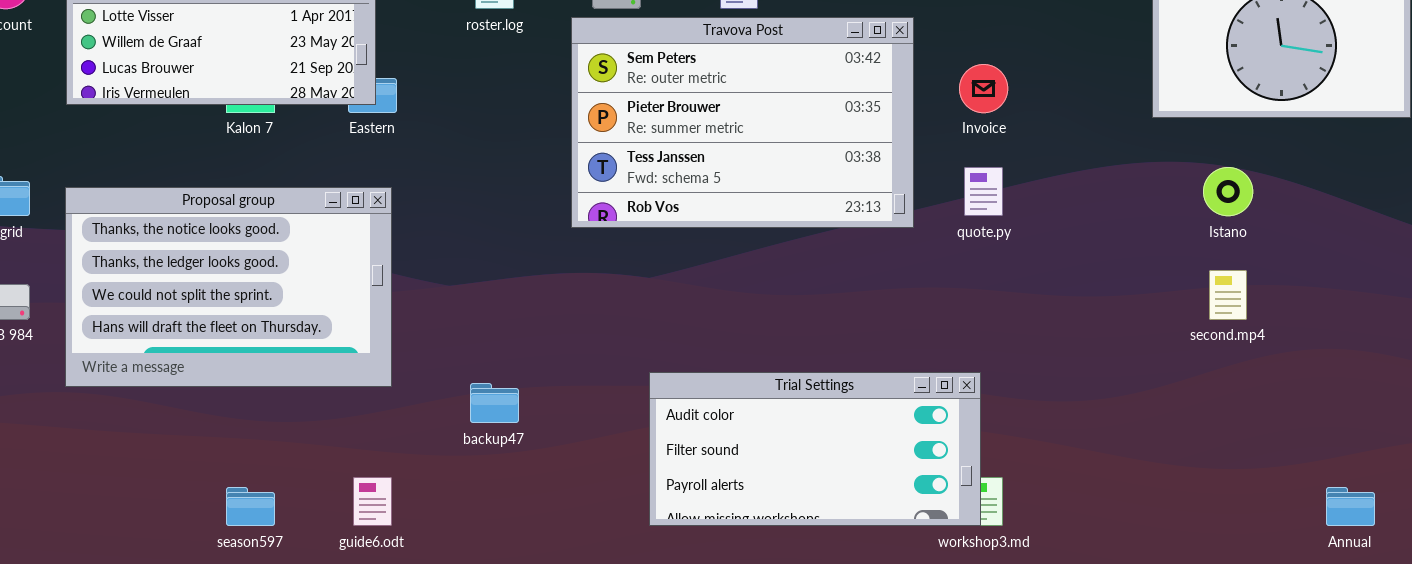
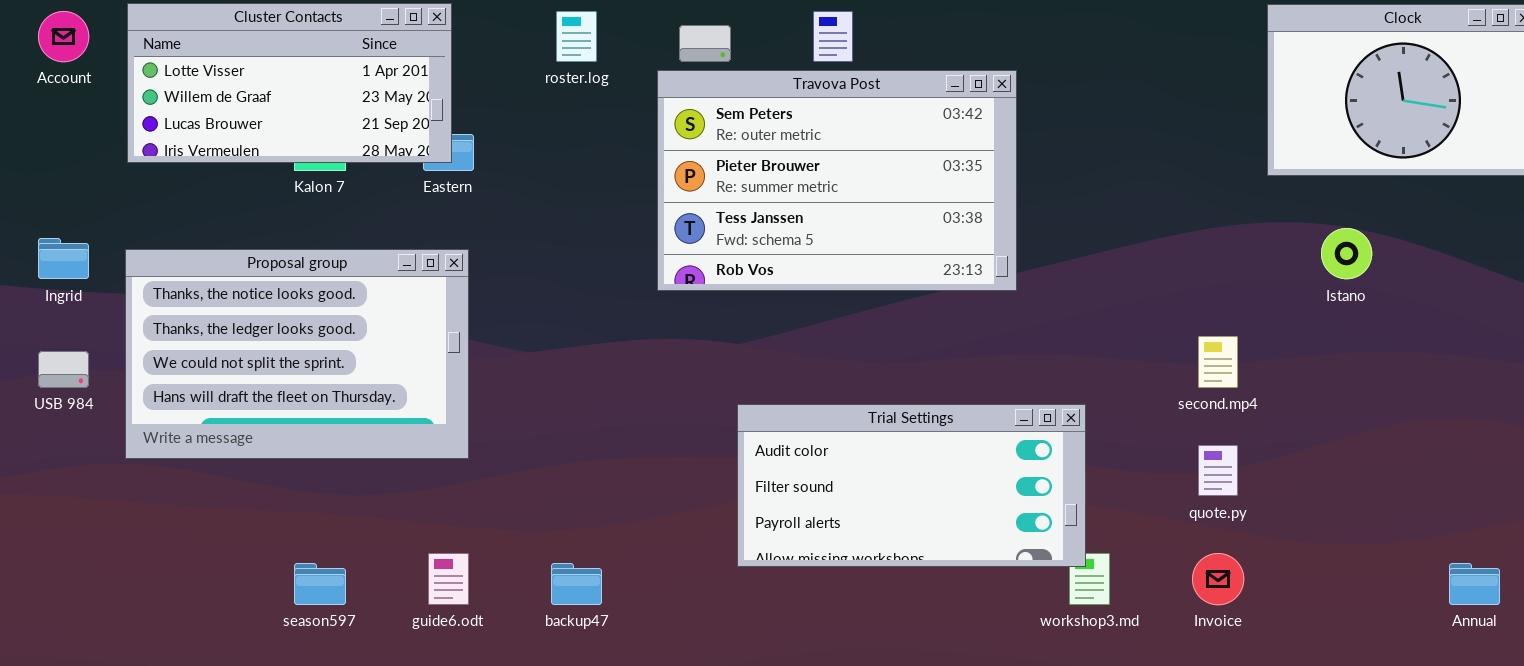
Invoice: [959,64,1008,113] -> [1192,553,1244,605], moved
quote.py: [964,167,1003,216] -> [1198,445,1238,496], moved
second.mp4: [1209,270,1247,320] -> [1198,336,1238,388], moved
Trial Settings: [649,372,981,526] -> [737,404,1086,567], moved
backup47: [470,383,519,423] -> [551,563,602,605], moved

